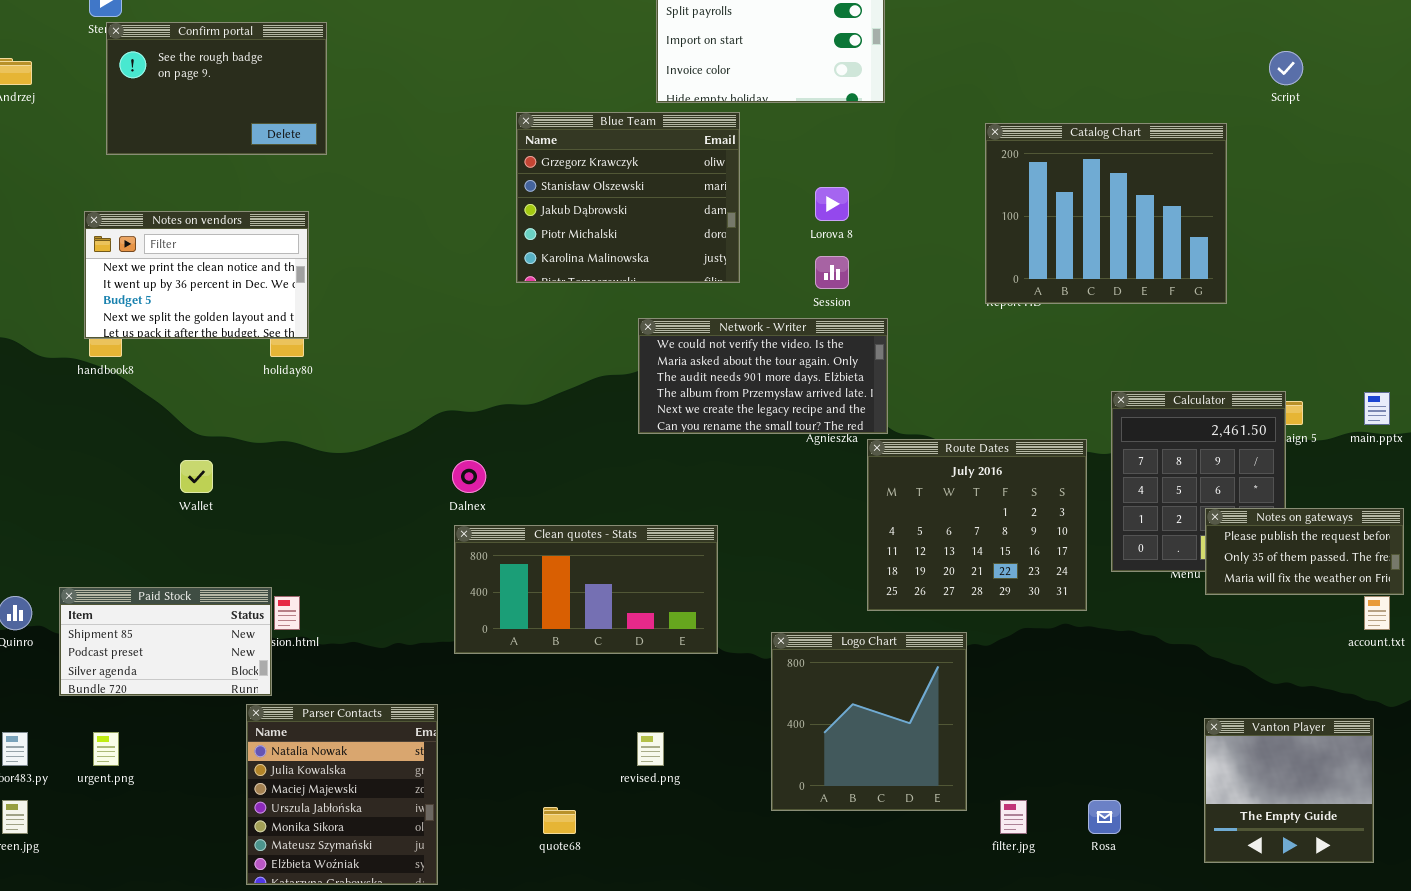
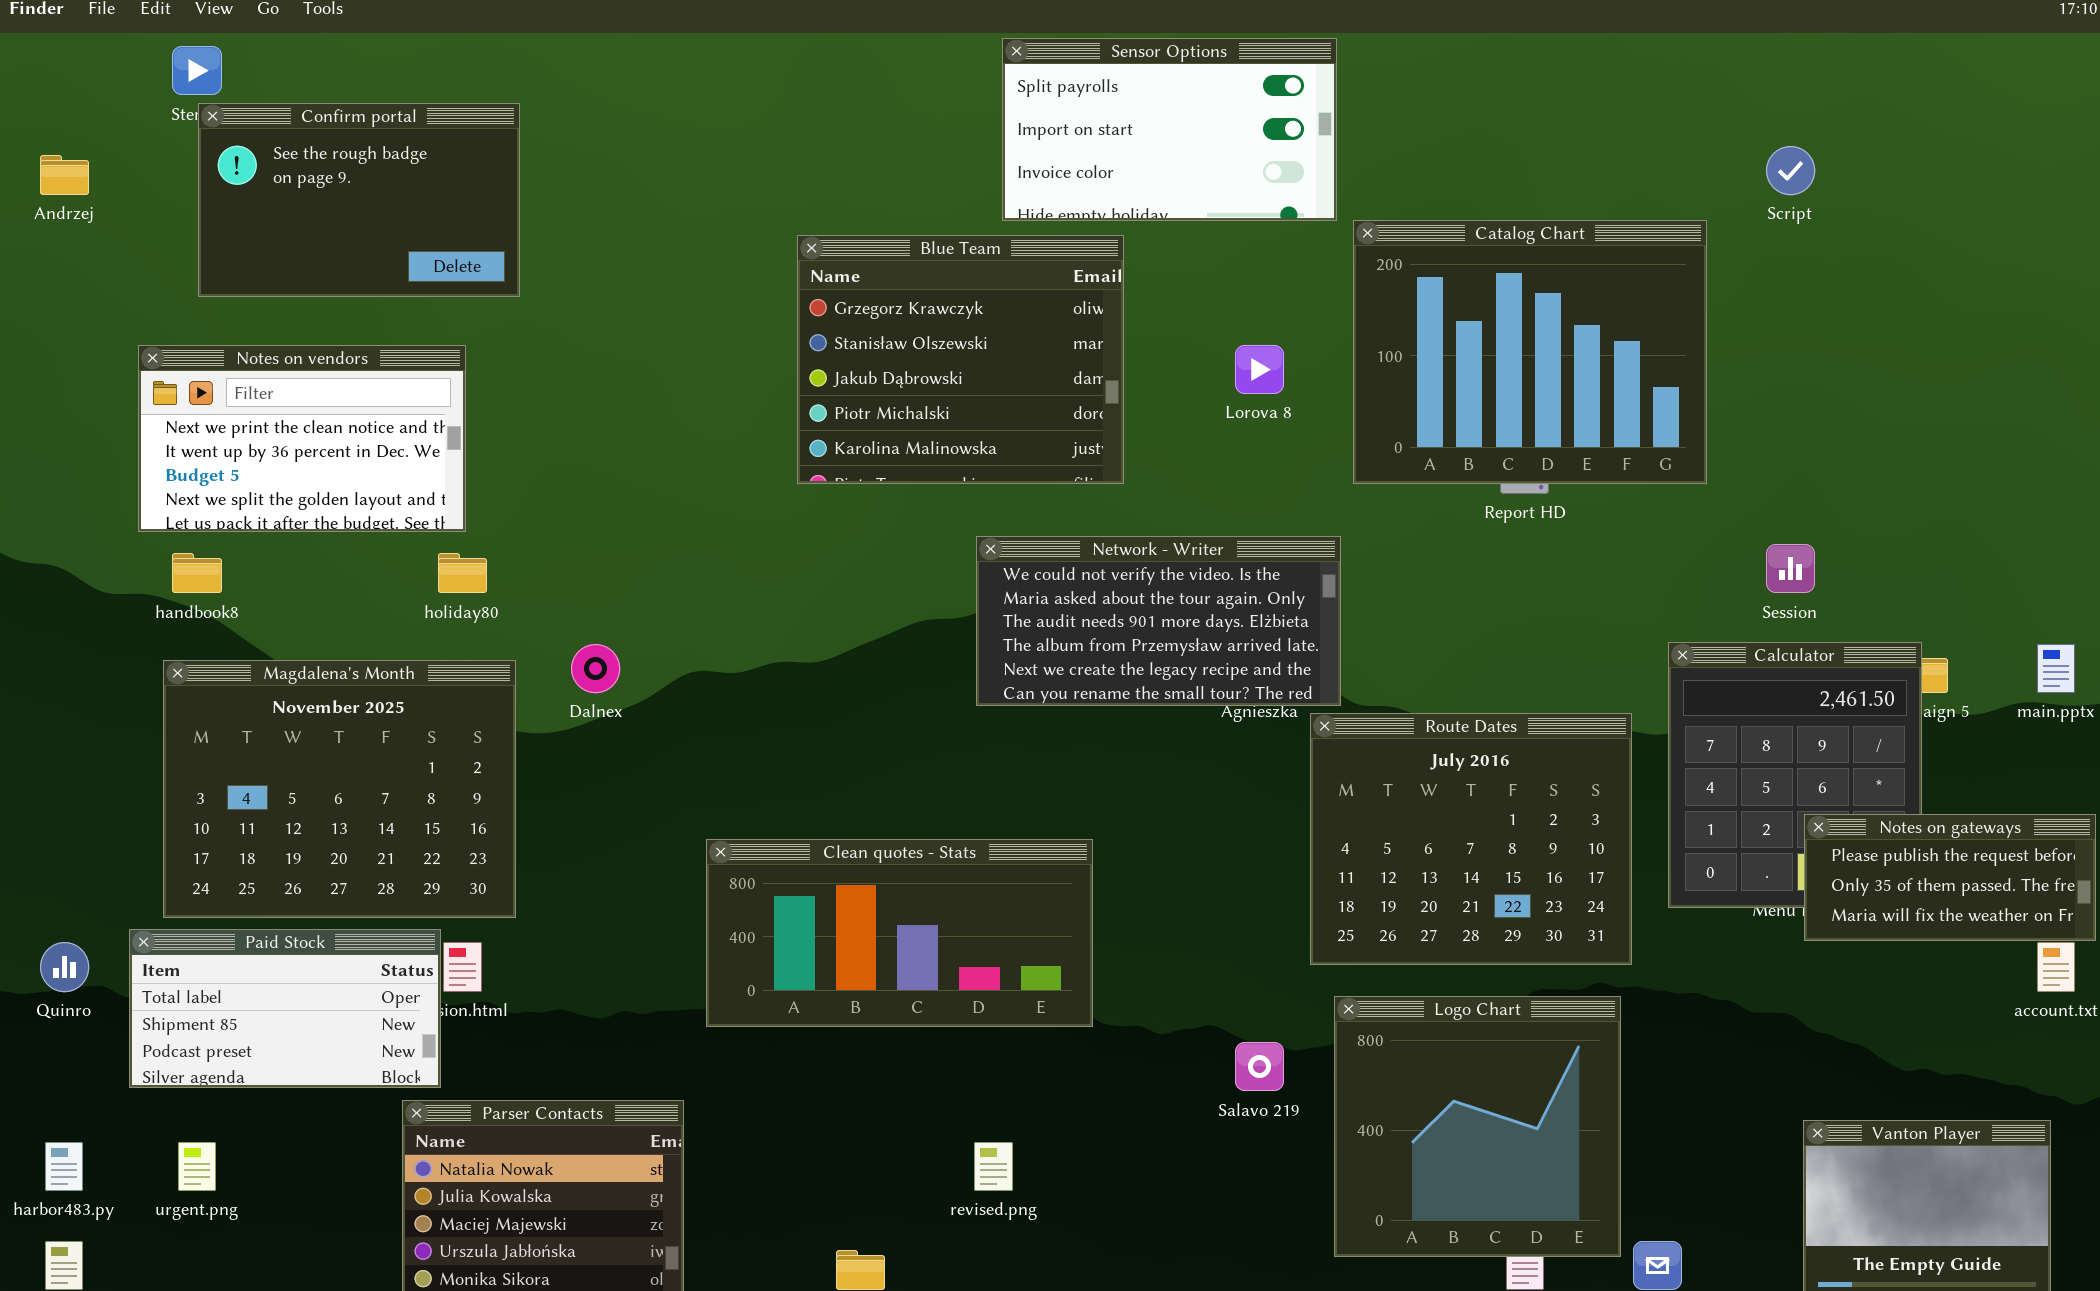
Script: [1269,51,1303,85] -> [1766,146,1815,195], moved
Catalog Chart: [985,123,1227,304] -> [1353,220,1707,484], moved
Notes on vendors: [84,211,309,339] -> [138,345,466,532], moved
Session: [815,256,849,289] -> [1766,544,1815,593], moved
Magdalena's Month: none -> [163,660,516,918], opened
Dalnex: [452,460,486,493] -> [571,644,620,693], moved
Paid Stock: [59,587,272,696] -> [129,929,441,1088], scrolled up 1 row
Logo Chart: [771,632,967,811] -> [1334,996,1621,1257], moved

